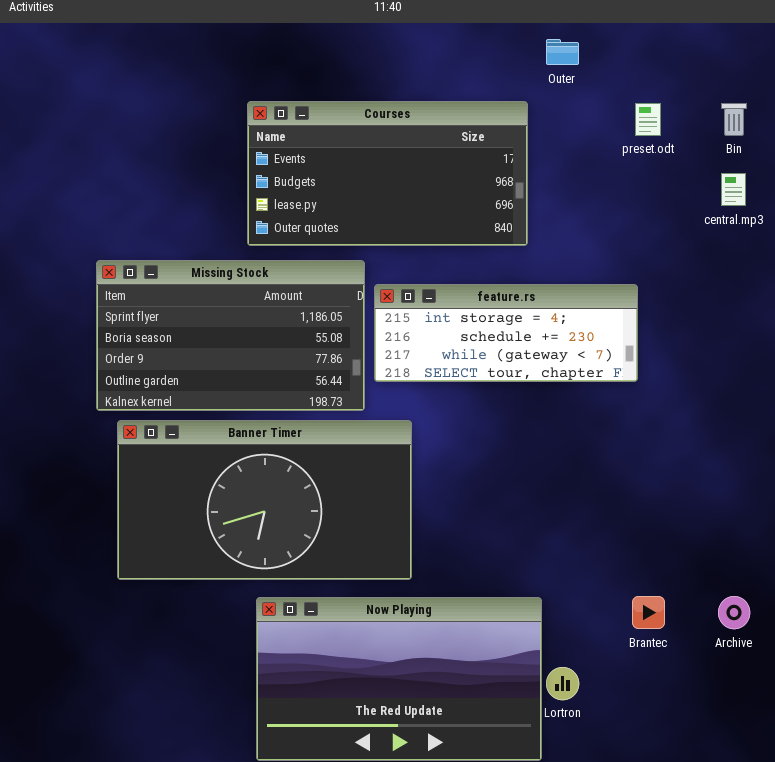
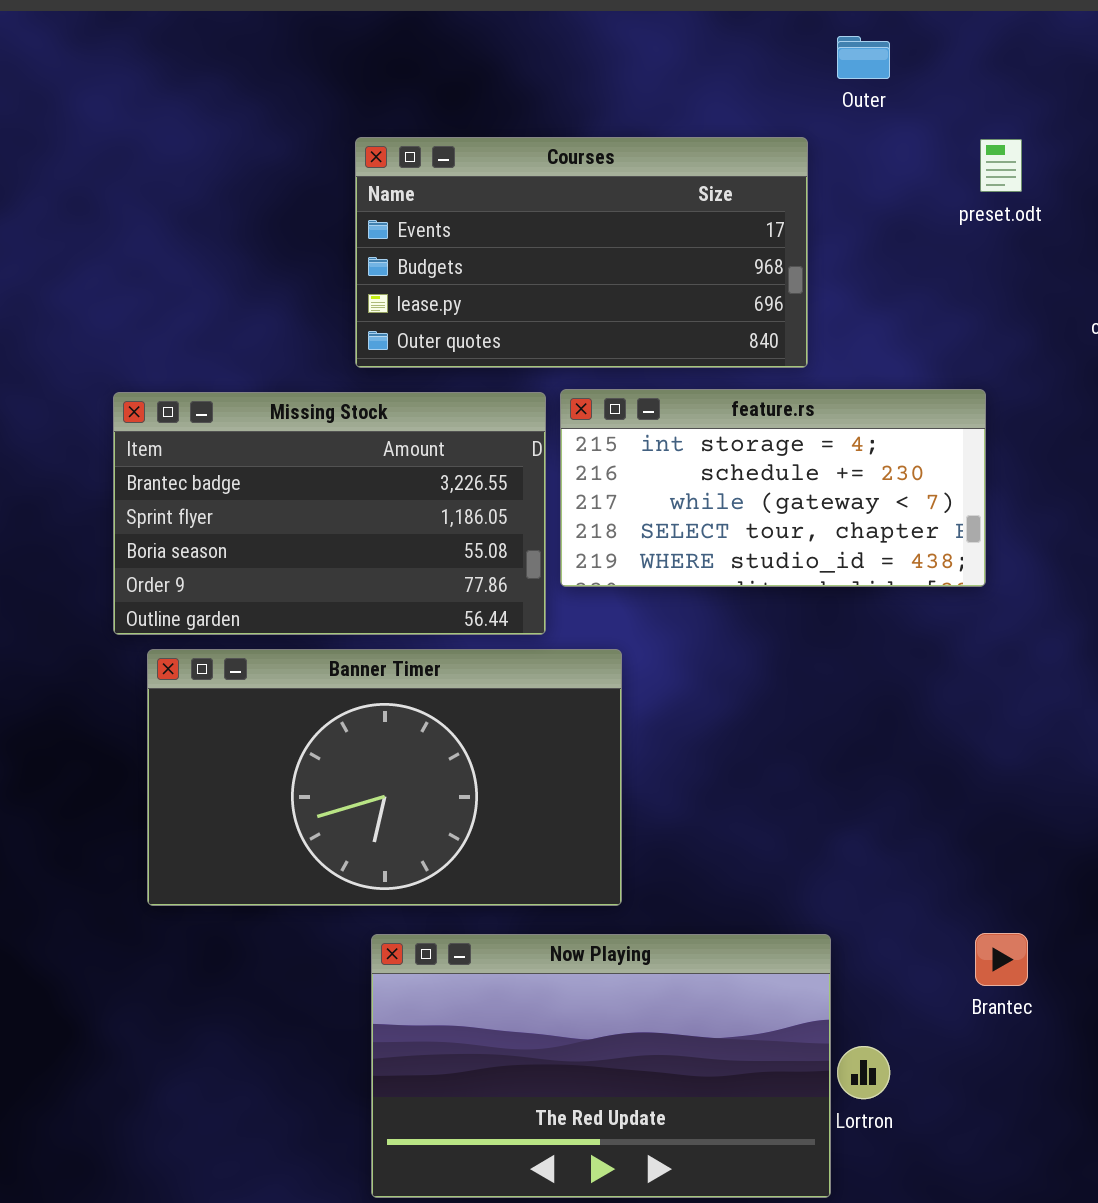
Missing Stock: [96,260,365,411] -> [113,392,546,635], scrolled up 1 row
feature.rs: [374,284,638,382] -> [560,389,986,587], resized

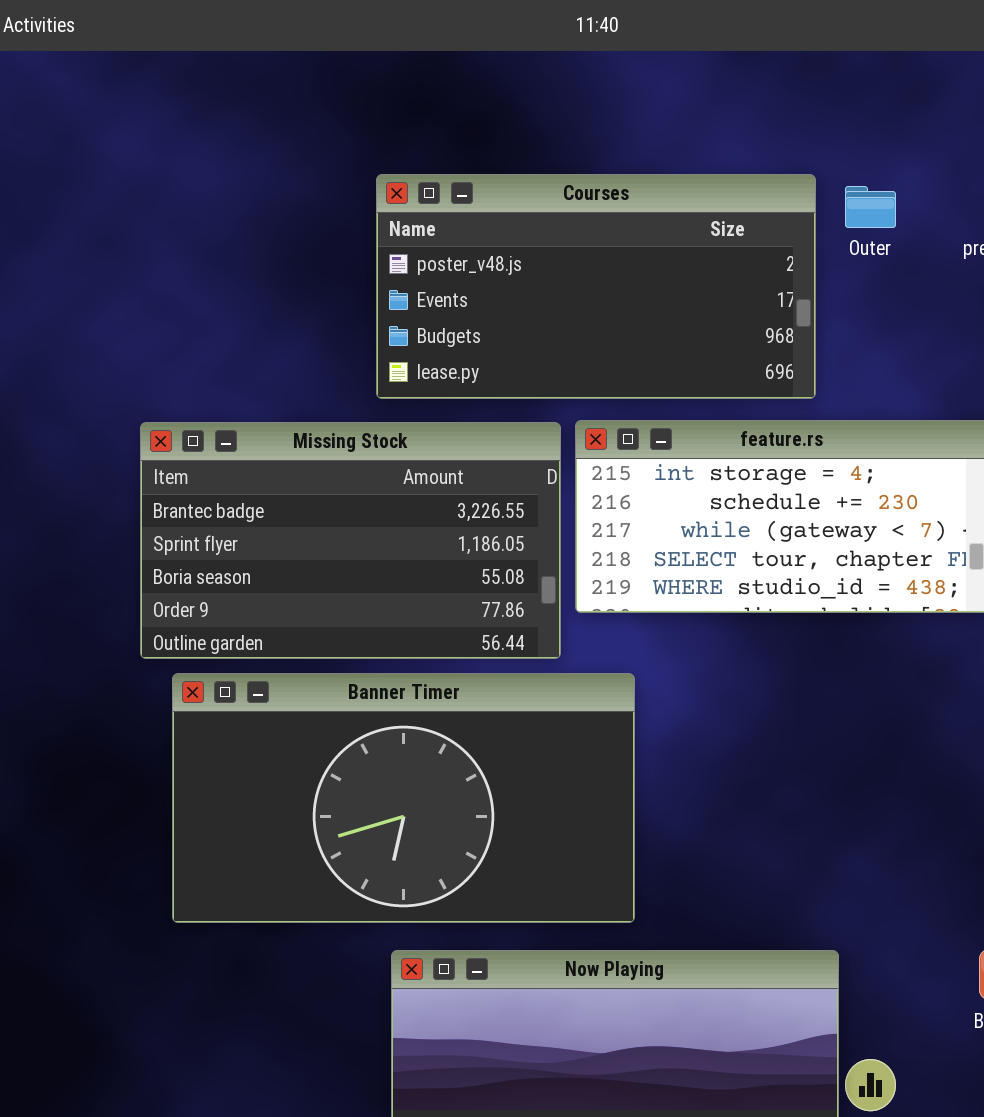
Outer: [837,36,890,79] -> [845,186,896,228], moved
Courses: [355,137,808,368] -> [376,174,816,399], scrolled up 1 row

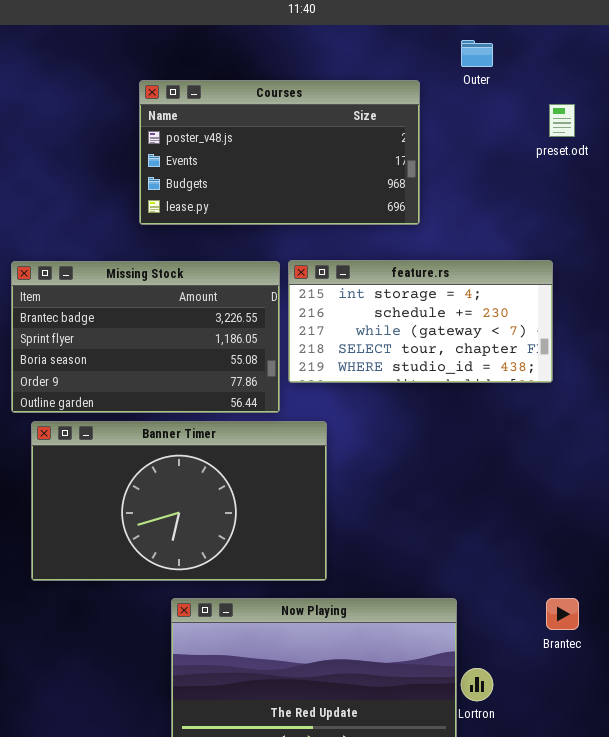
Courses: [376,174,816,399] -> [139,80,420,225], moved
Outer: [845,186,896,228] -> [461,40,493,67], moved

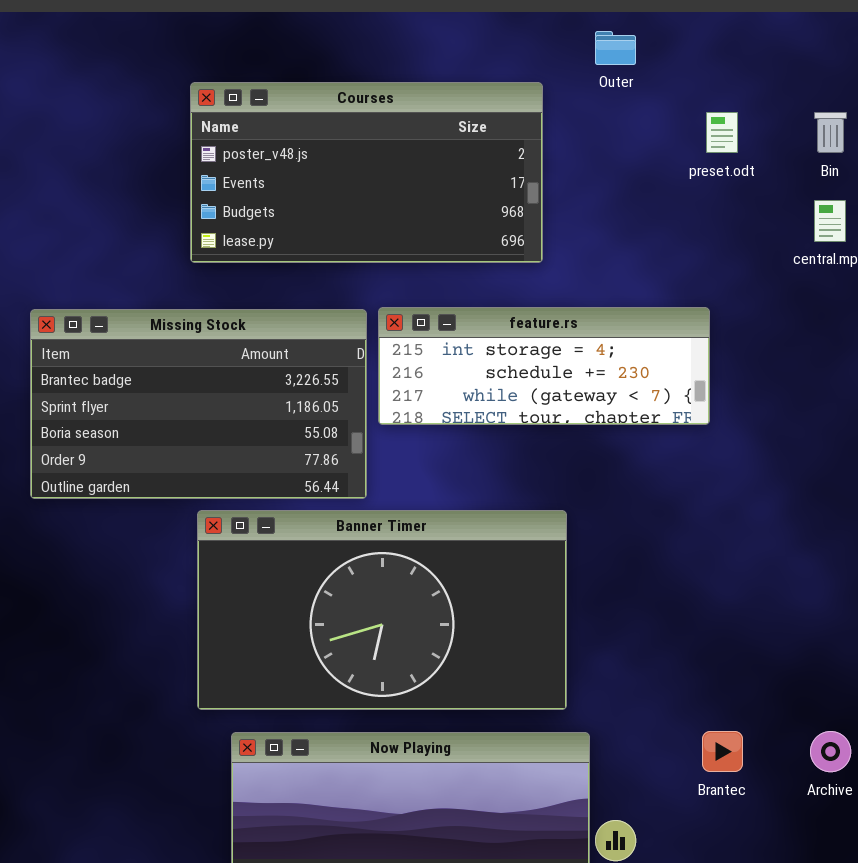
feature.rs: [288,260,553,383] -> [378,307,710,425], resized
Banner Timer: [31,421,327,581] -> [197,510,567,710], moved

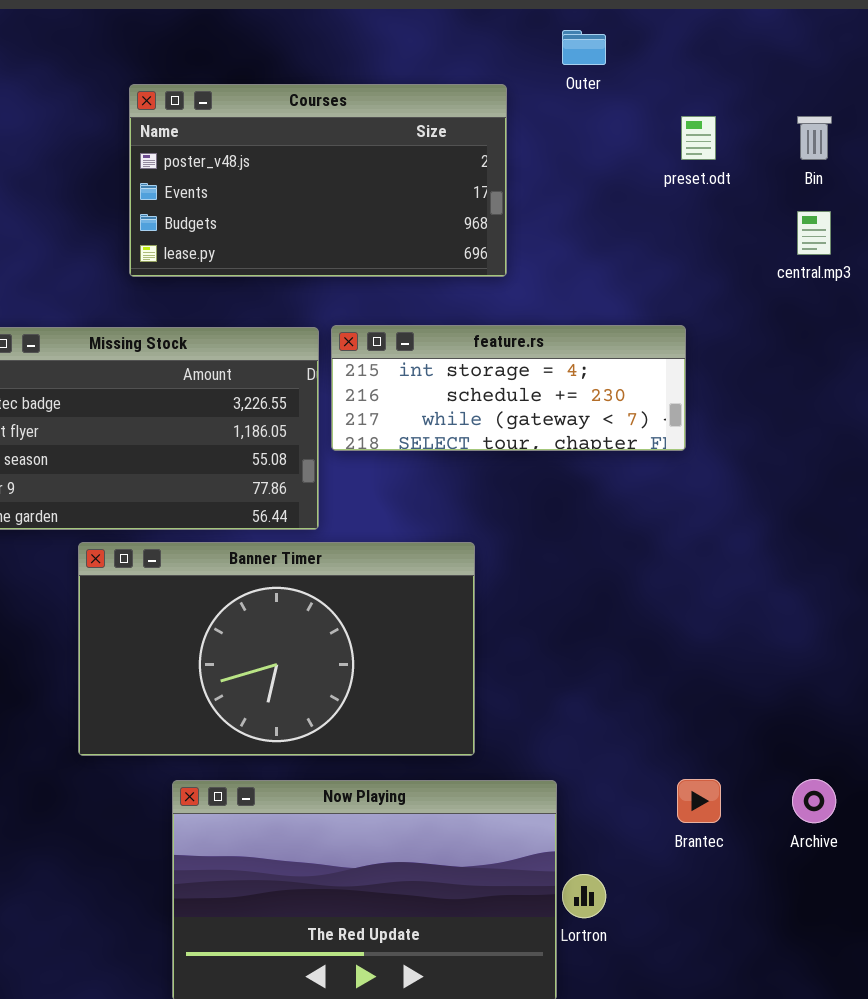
Banner Timer: [197,510,567,710] -> [78,542,475,756], moved

